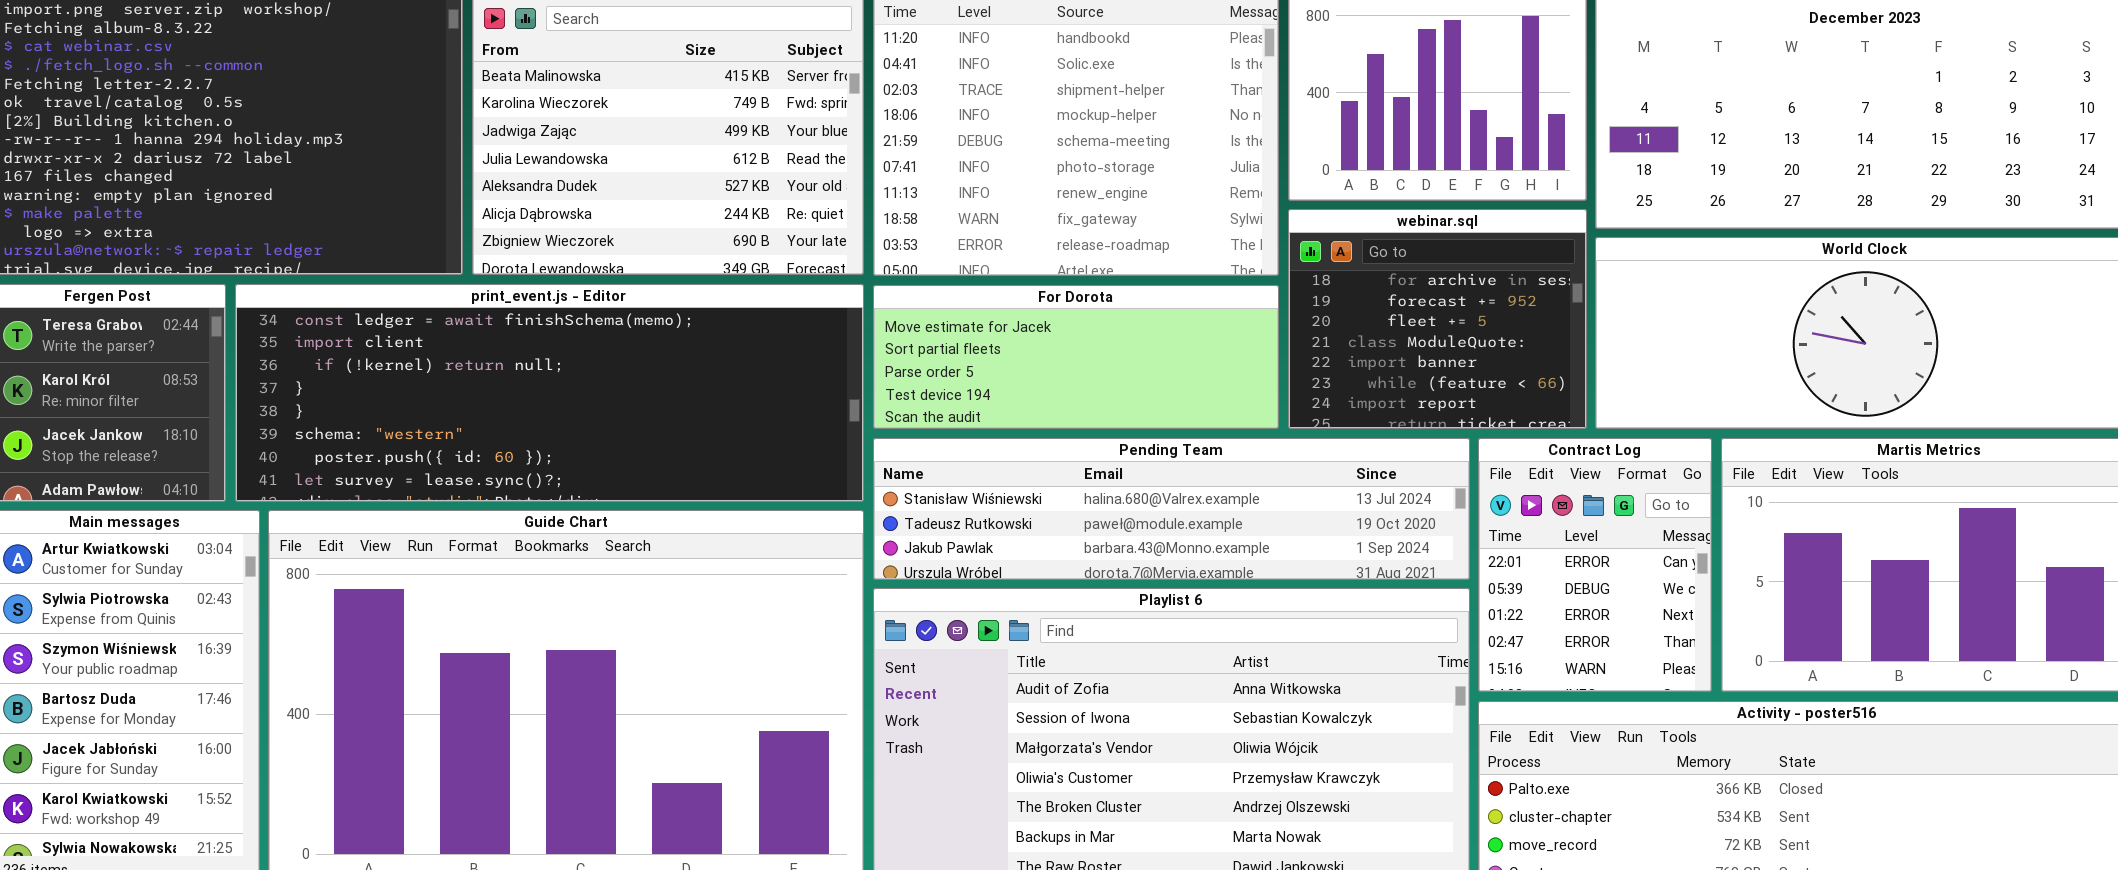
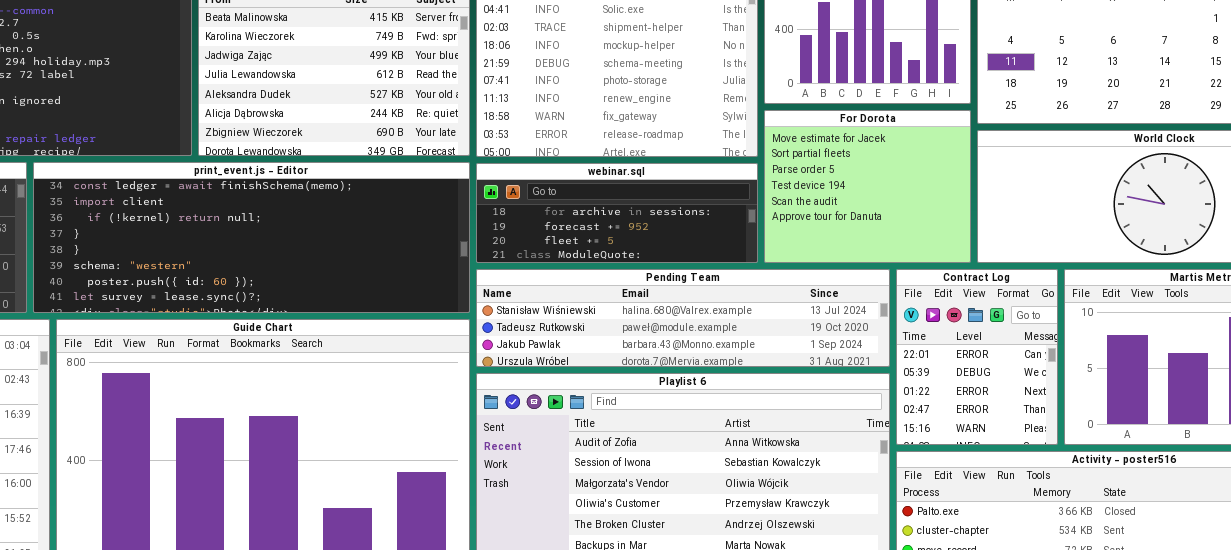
webinar.sql: [1288,209,1587,429] -> [476,163,758,263], moved, resized
For Dorota: [873,285,1279,429] -> [764,110,971,263], moved, resized

